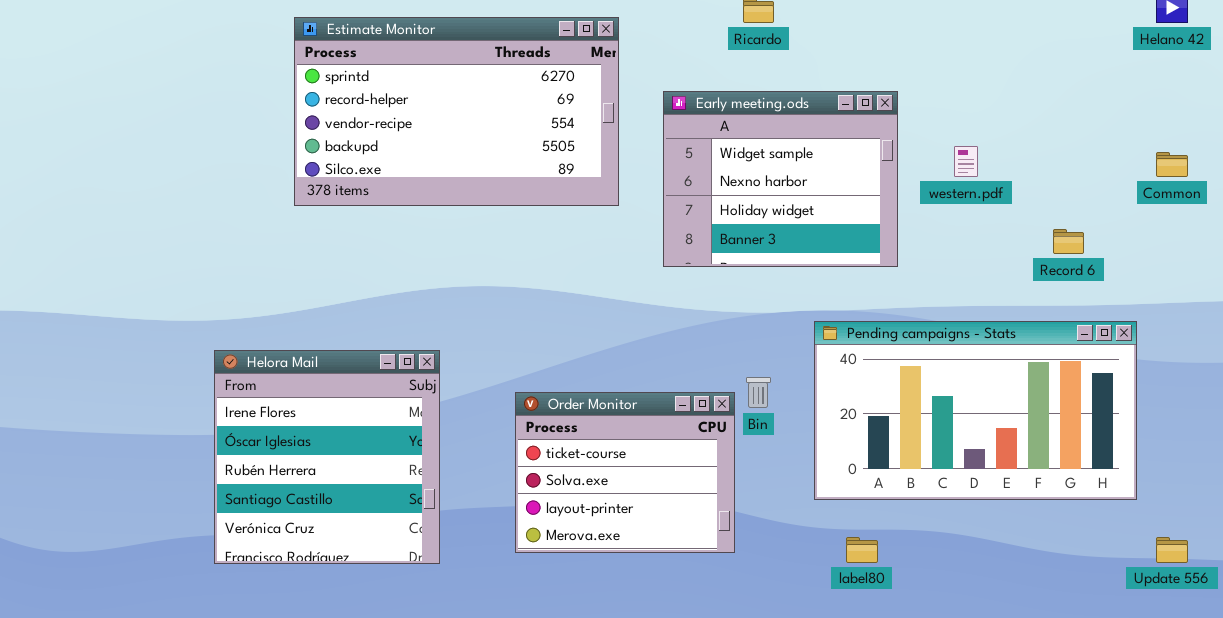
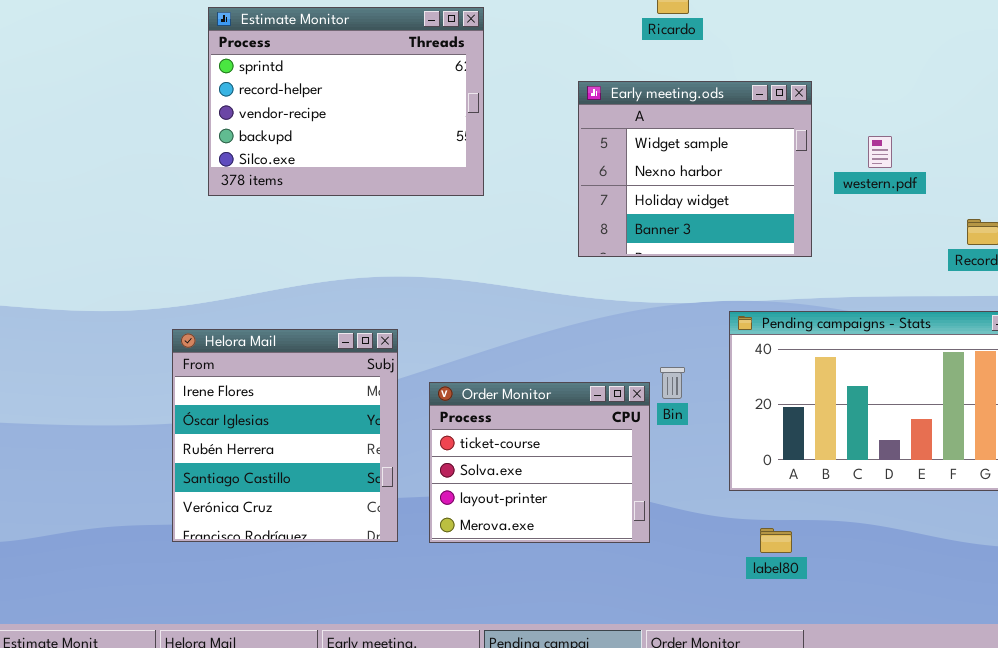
Estimate Monitor: [294,17,619,206] -> [208,7,484,196], resized
Helora Mail: [214,350,440,564] -> [172,329,398,542], moved

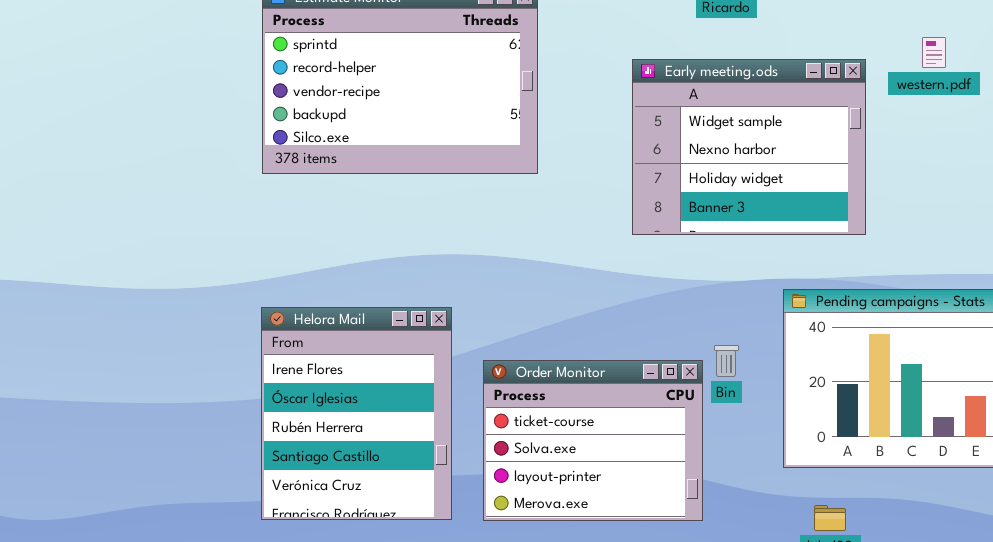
western.pdf: [868,136,892,168] -> [922,37,946,68], moved
Helora Mail: [172,329,398,542] -> [261,307,452,520], resized

